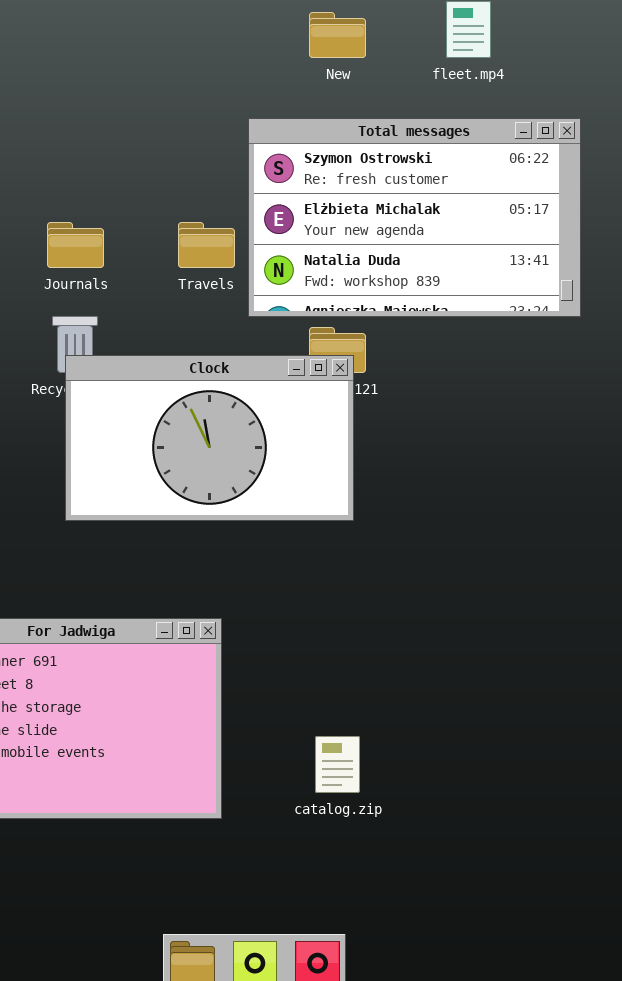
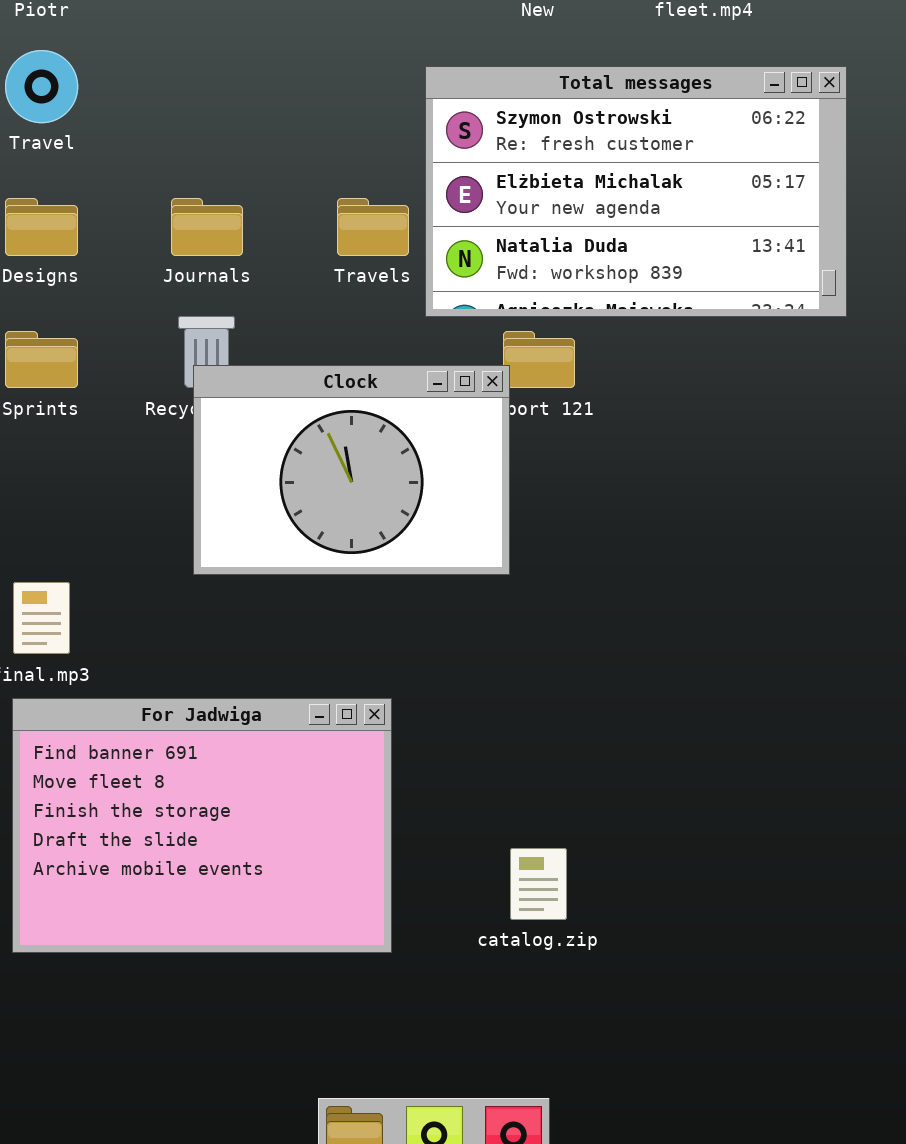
Clock: [65,355,354,521] -> [193,365,510,575], resized

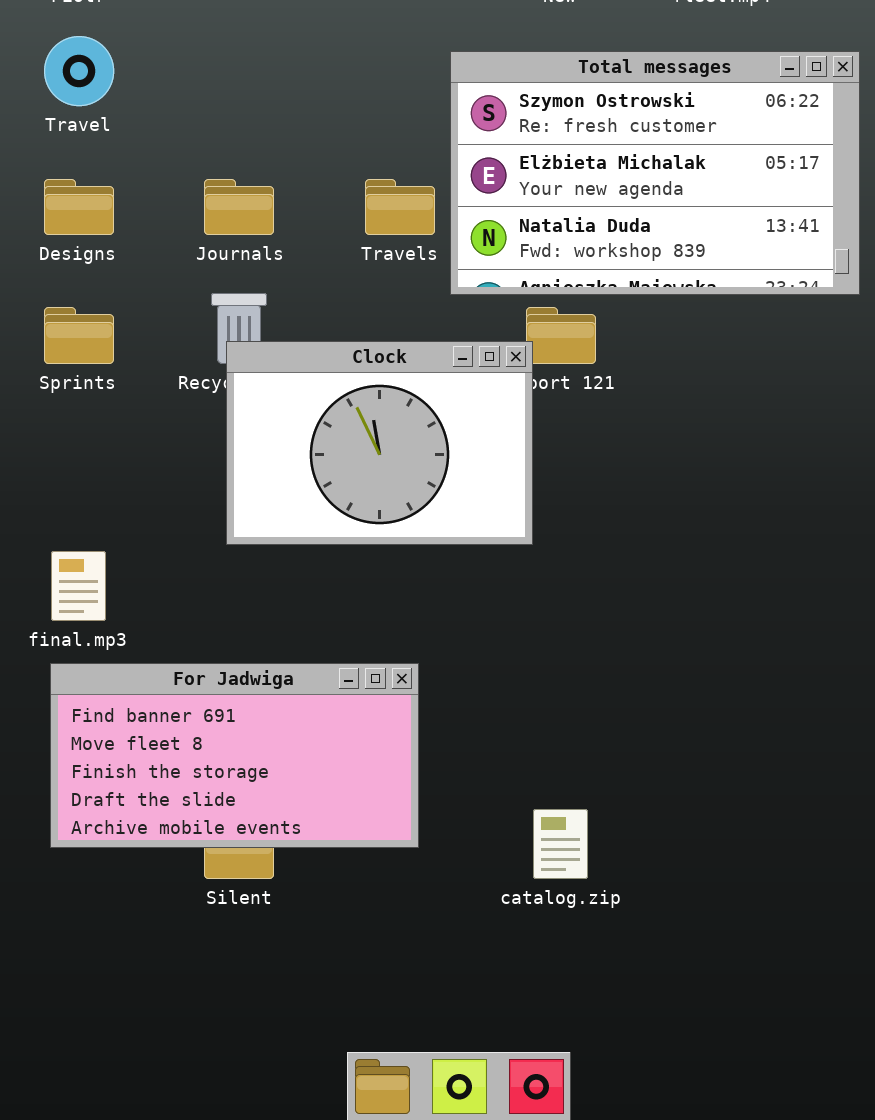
For Jadwiga: [12,698,392,953] -> [50,663,419,848], resized

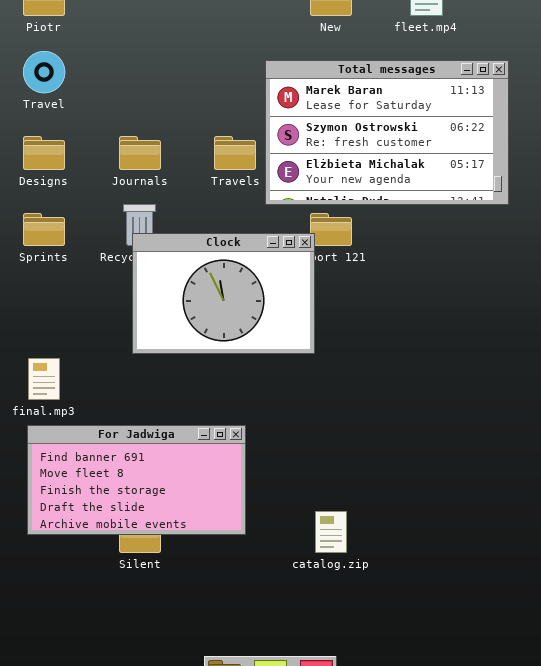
Total messages: [450,51,860,295] -> [265,60,509,205], scrolled up 1 row

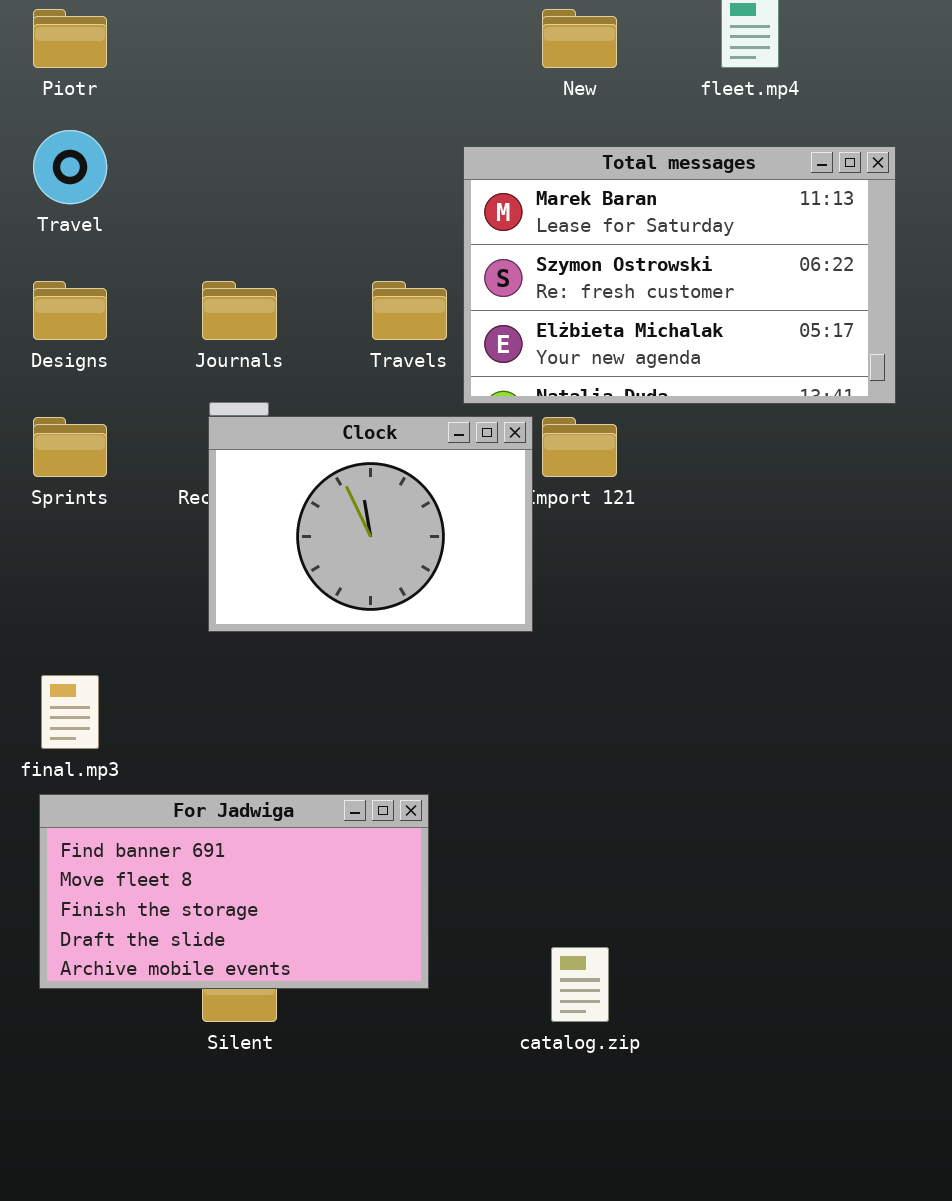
Clock: [132,233,315,354] -> [208,416,533,632], moved

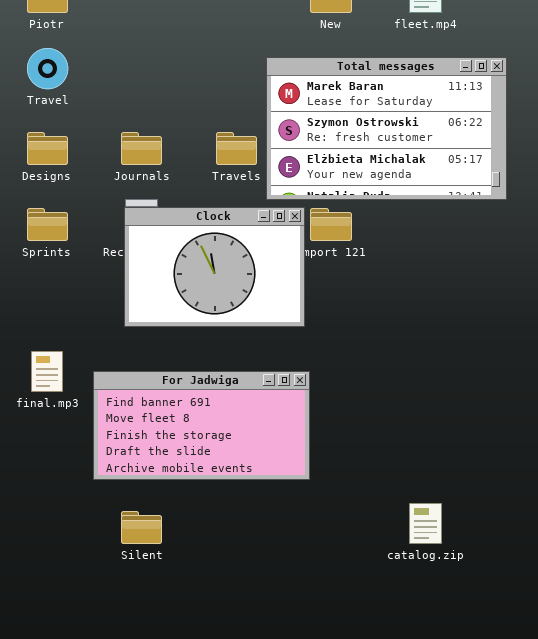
For Jadwiga: [39,794,429,989] -> [93,371,310,480], moved
catalog.zip: [551,947,609,1022] -> [409,503,442,544], moved

